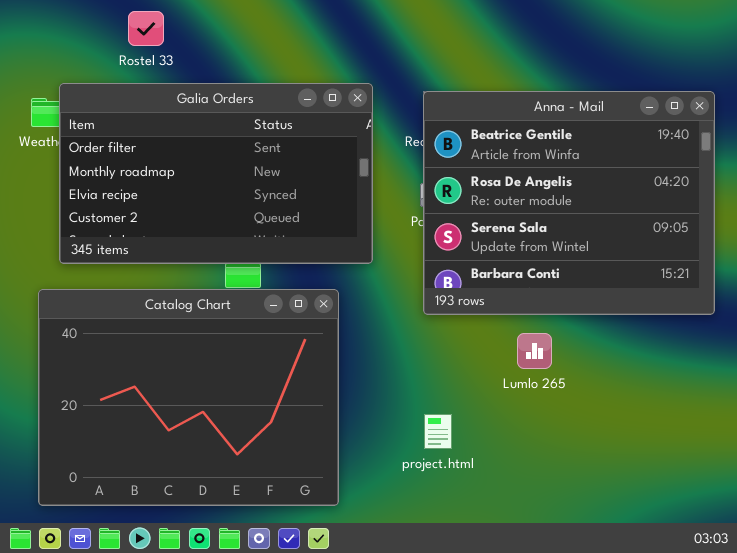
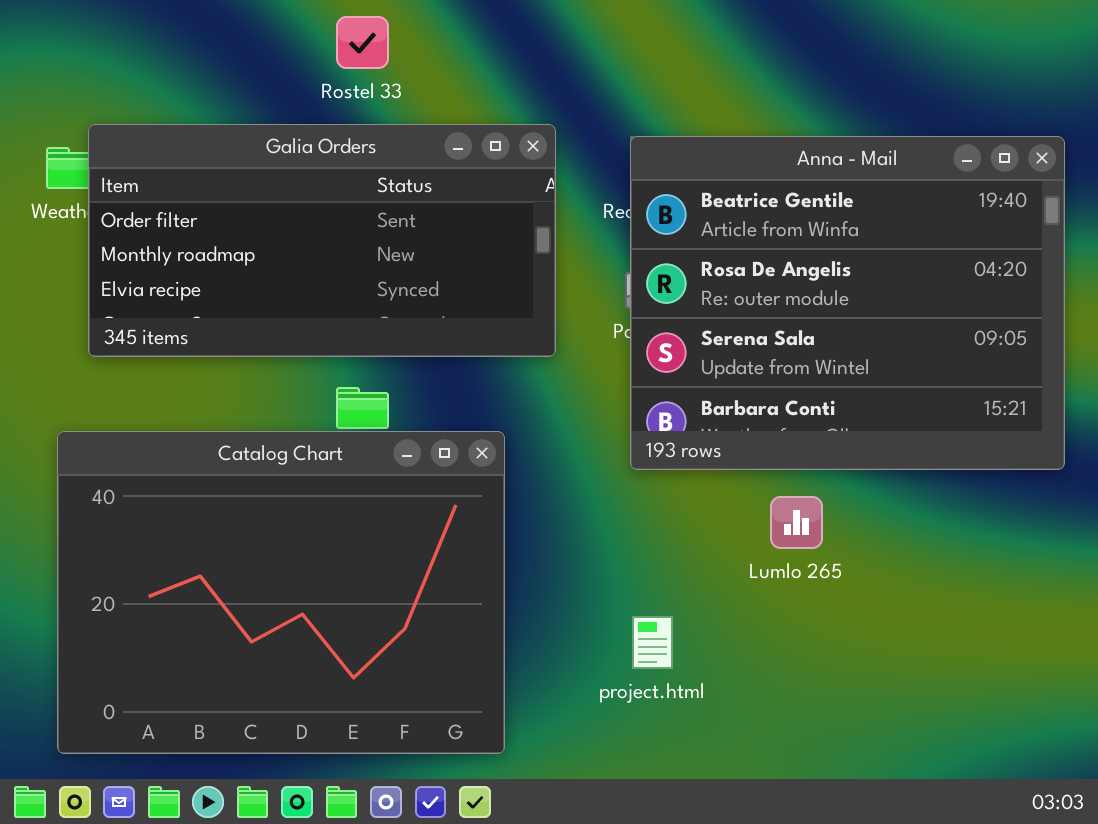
Rostel 33: [128,11,164,46] -> [336,16,389,69], moved
Galia Orders: [59,83,373,264] -> [88,124,556,357], resized

